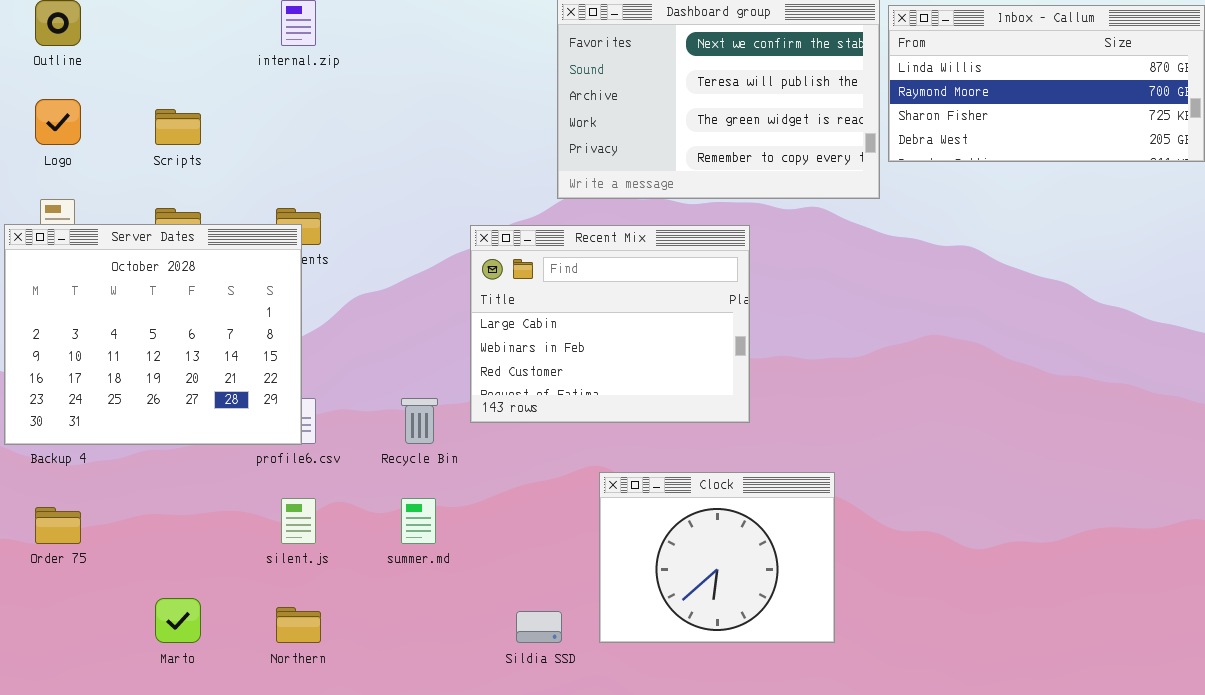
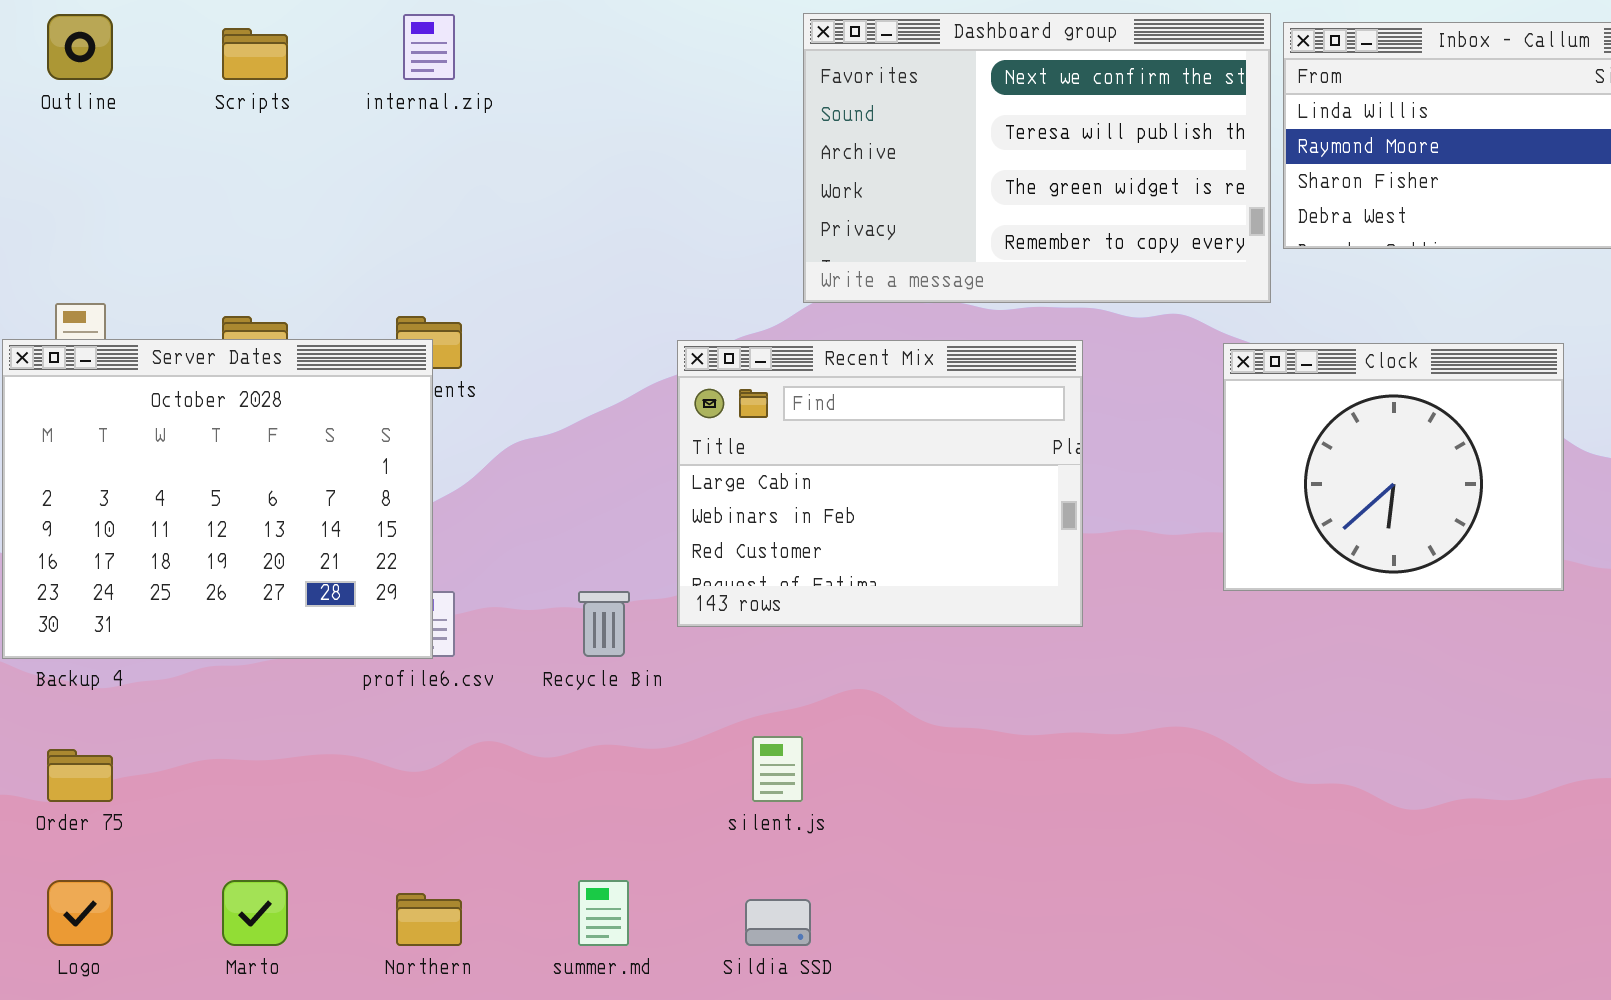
Logo: [35,99,81,145] -> [47,880,113,946], moved
Scripts: [155,109,201,145] -> [222,28,288,80], moved
Clock: [599,472,835,643] -> [1223,343,1564,591], moved
silent.js: [281,498,316,544] -> [752,736,803,802], moved
summer.md: [401,498,436,544] -> [578,880,629,946], moved

